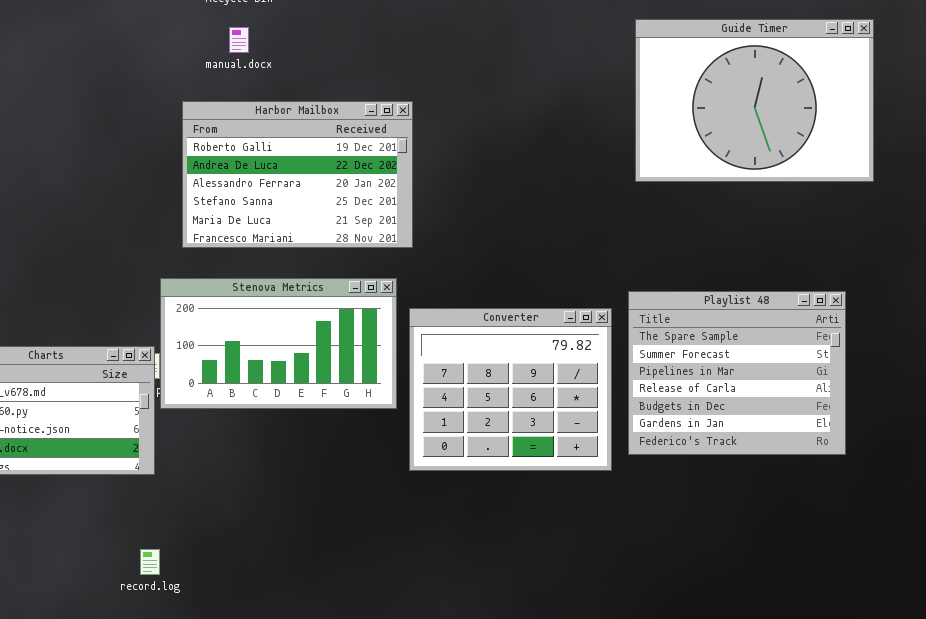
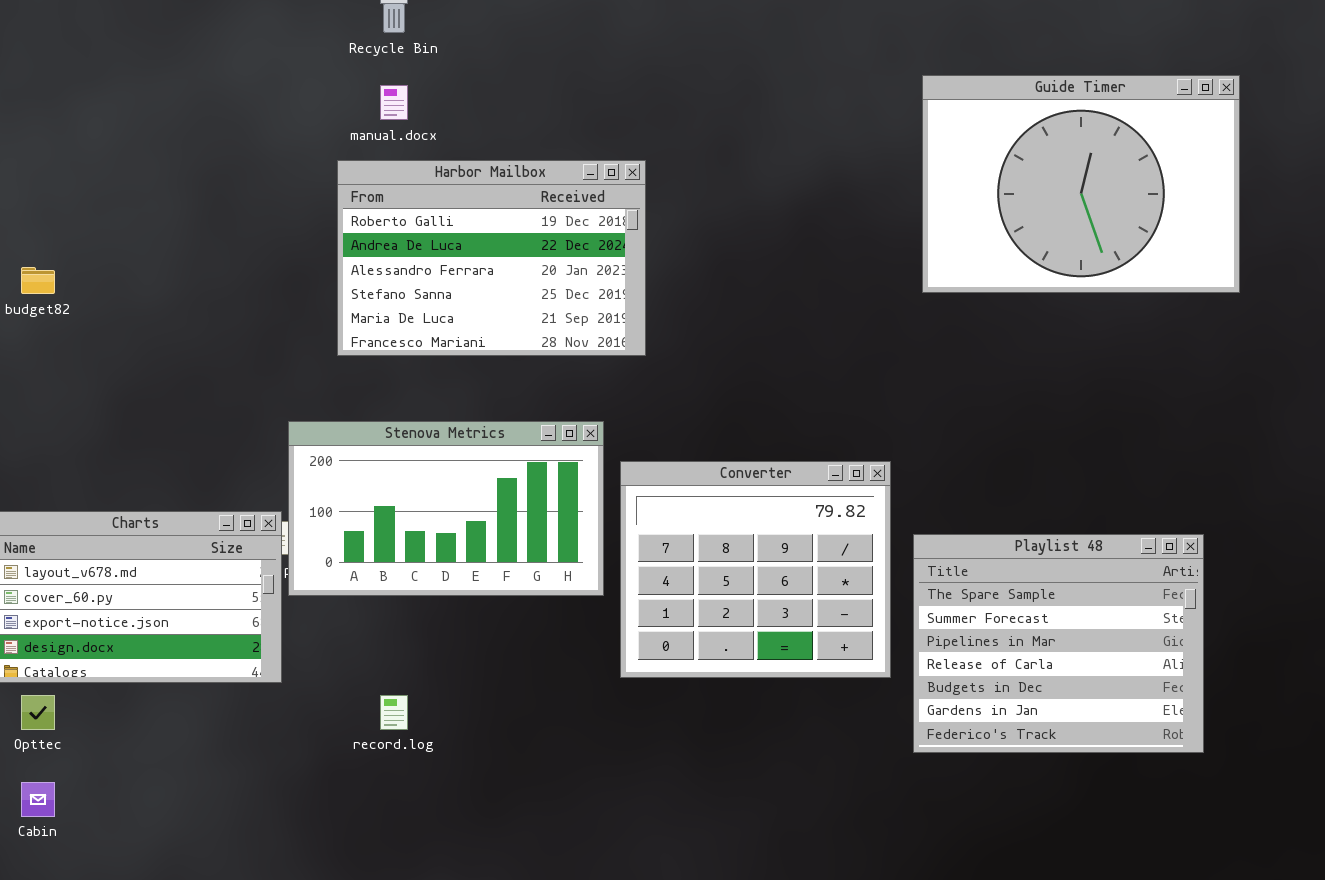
Harbor Mailbox: [182,101,413,248] -> [337,160,646,356], moved
Playlist 48: [628,291,846,455] -> [913,534,1204,753], moved
record.log: [140,549,160,575] -> [380,695,408,730], moved

